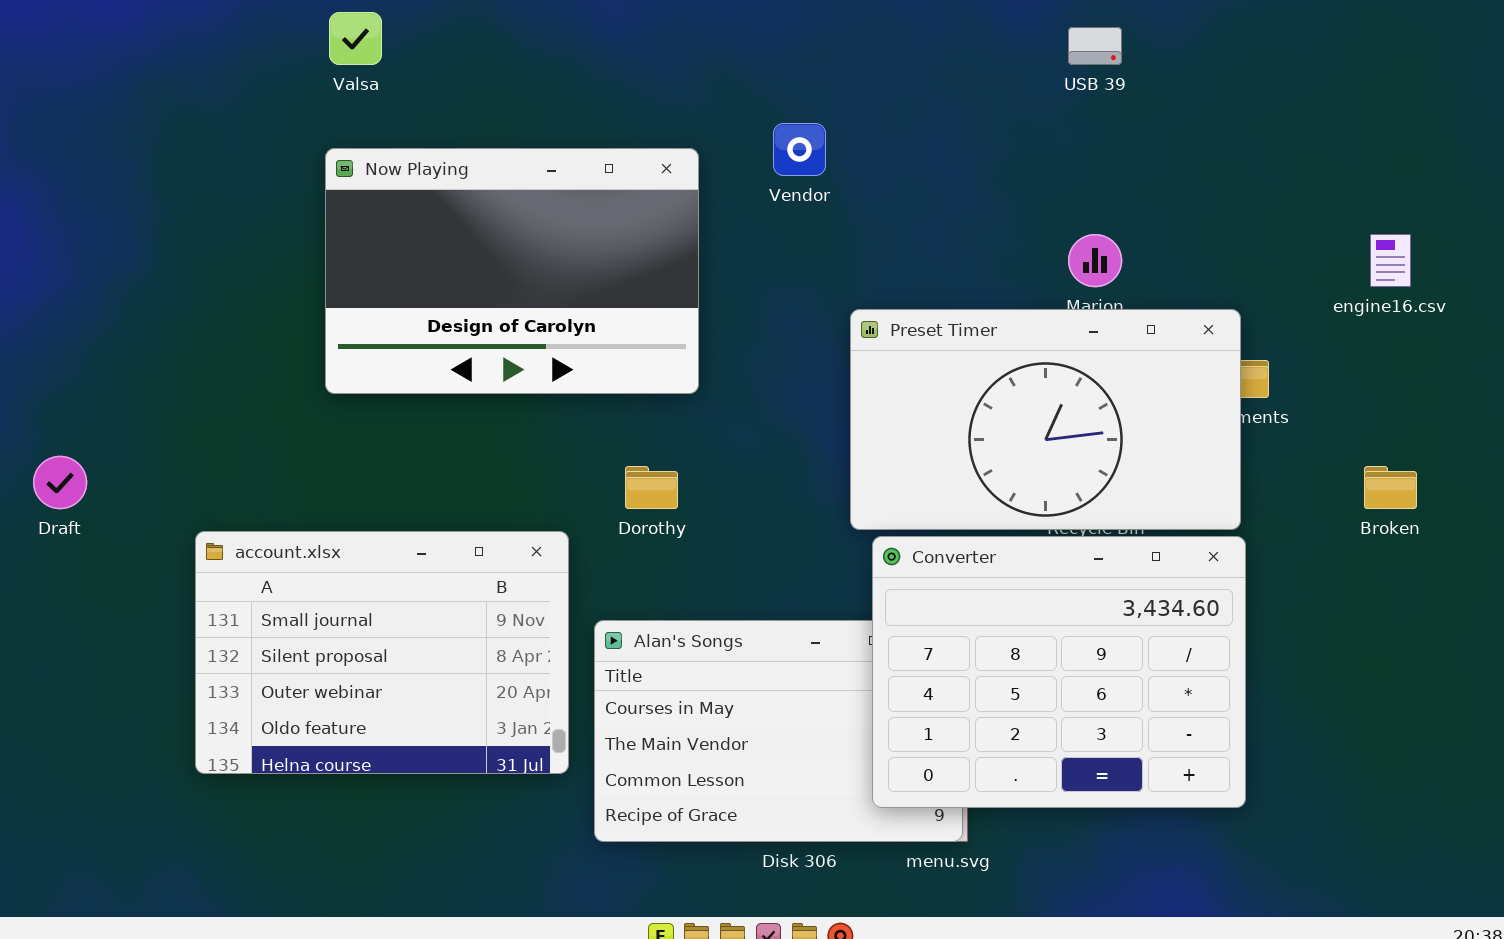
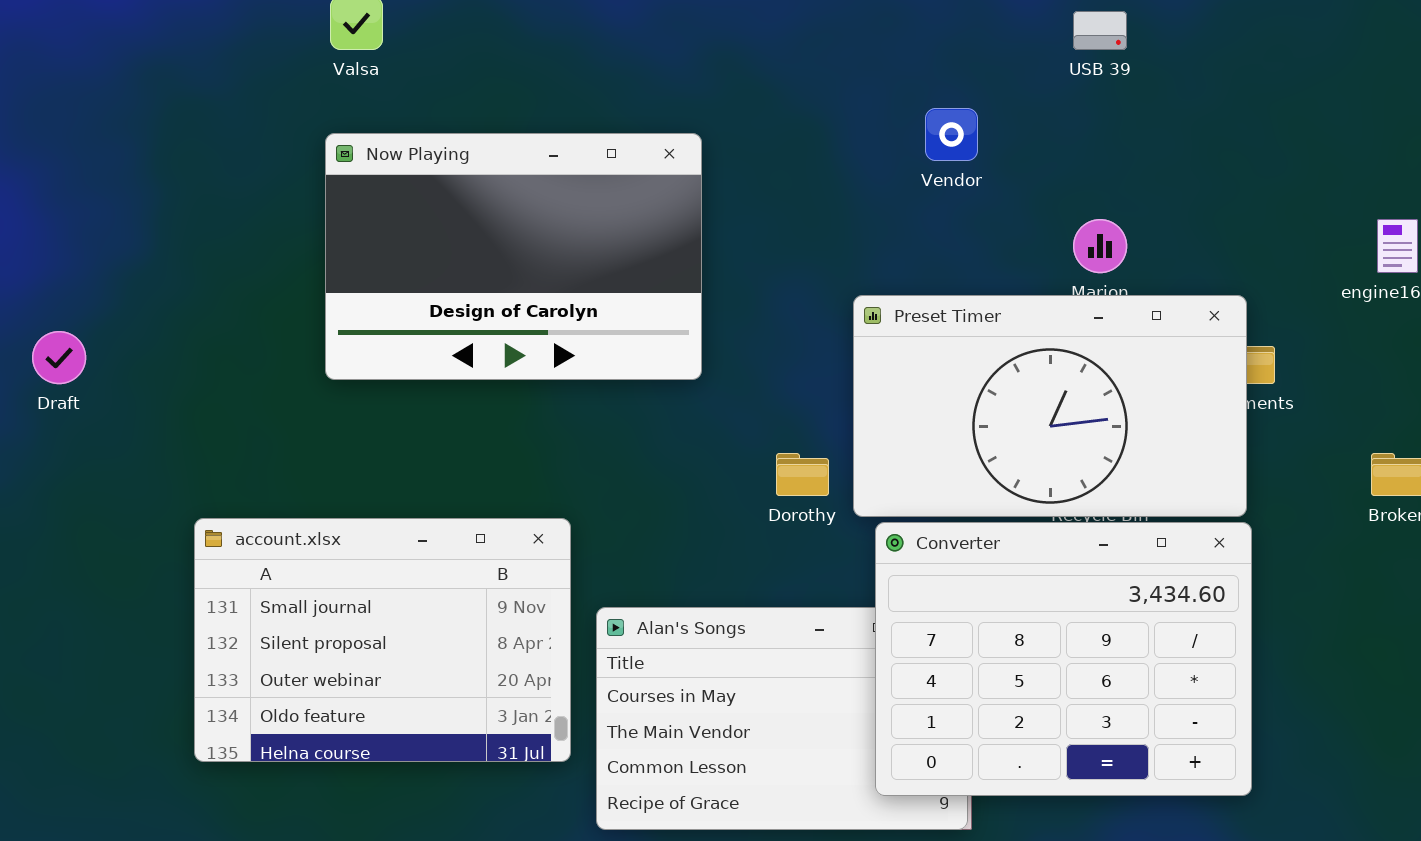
Vendor: [773,123,826,176] -> [925,108,978,161], moved
Draft: [33,456,87,509] -> [32,331,86,384], moved
Dorothy: [625,466,678,509] -> [776,453,829,496], moved

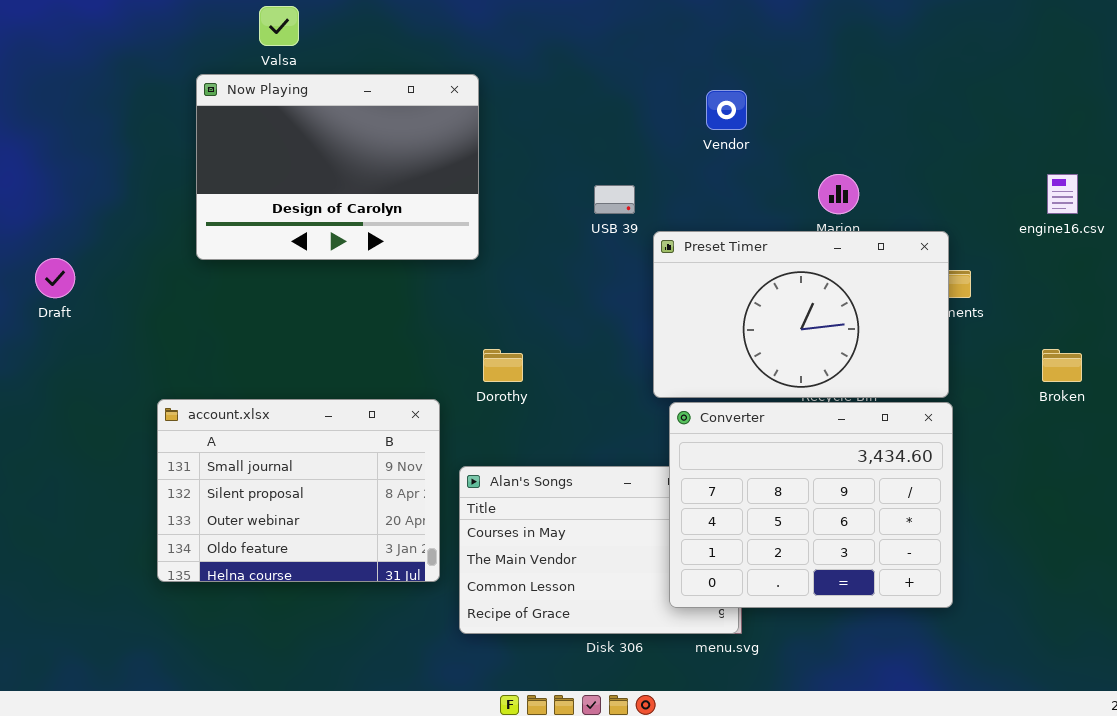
USB 39: [1073,11,1127,50] -> [594,185,635,214], moved
Now Playing: [325,133,702,380] -> [196,74,479,260], moved
Dorothy: [776,453,829,496] -> [483,349,523,382], moved

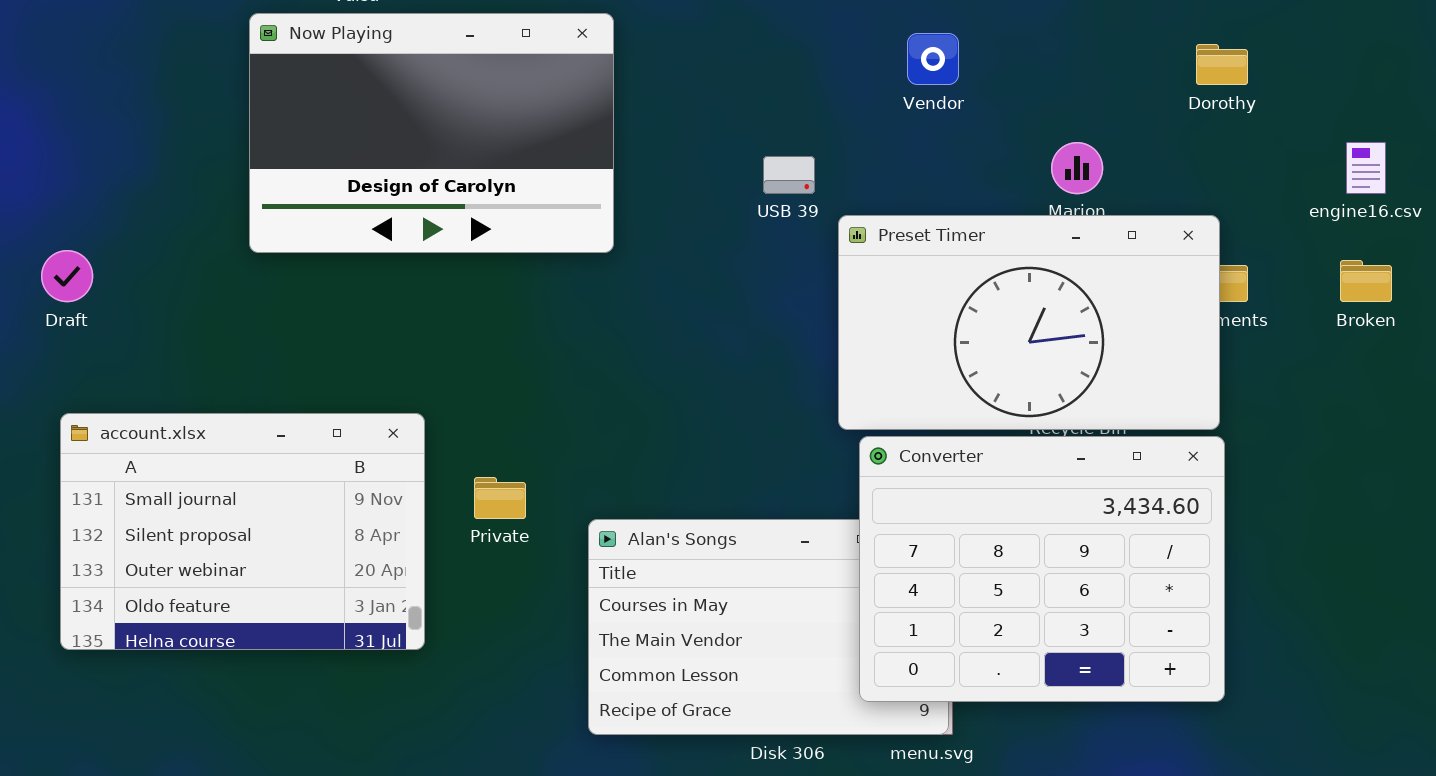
Dorothy: [483,349,523,382] -> [1196,44,1248,85], moved
Broken: [1042,349,1082,382] -> [1340,260,1392,302], moved
account.xlsx: [157,399,440,582] -> [60,413,425,650], moved

